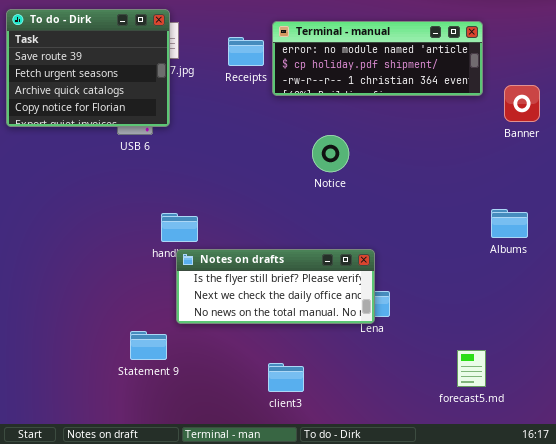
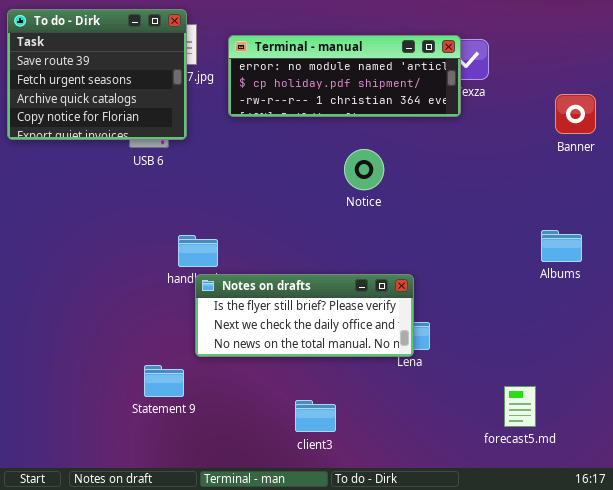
Terminal - manual: [272,21,483,96] -> [228,35,461,117], moved

